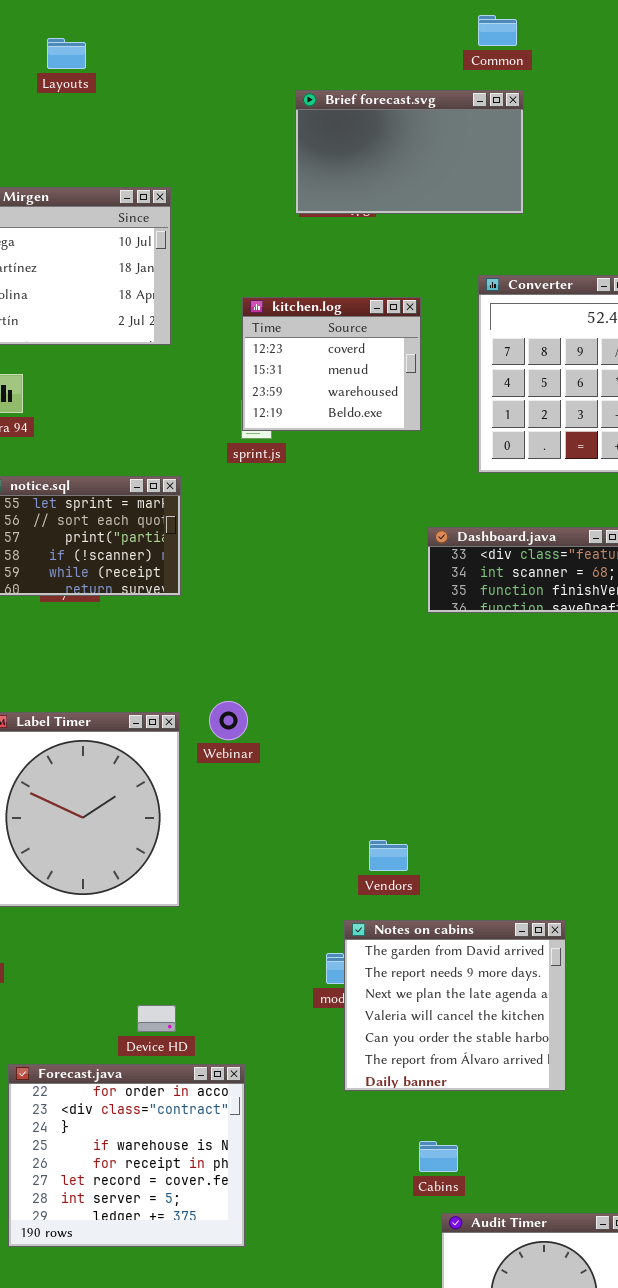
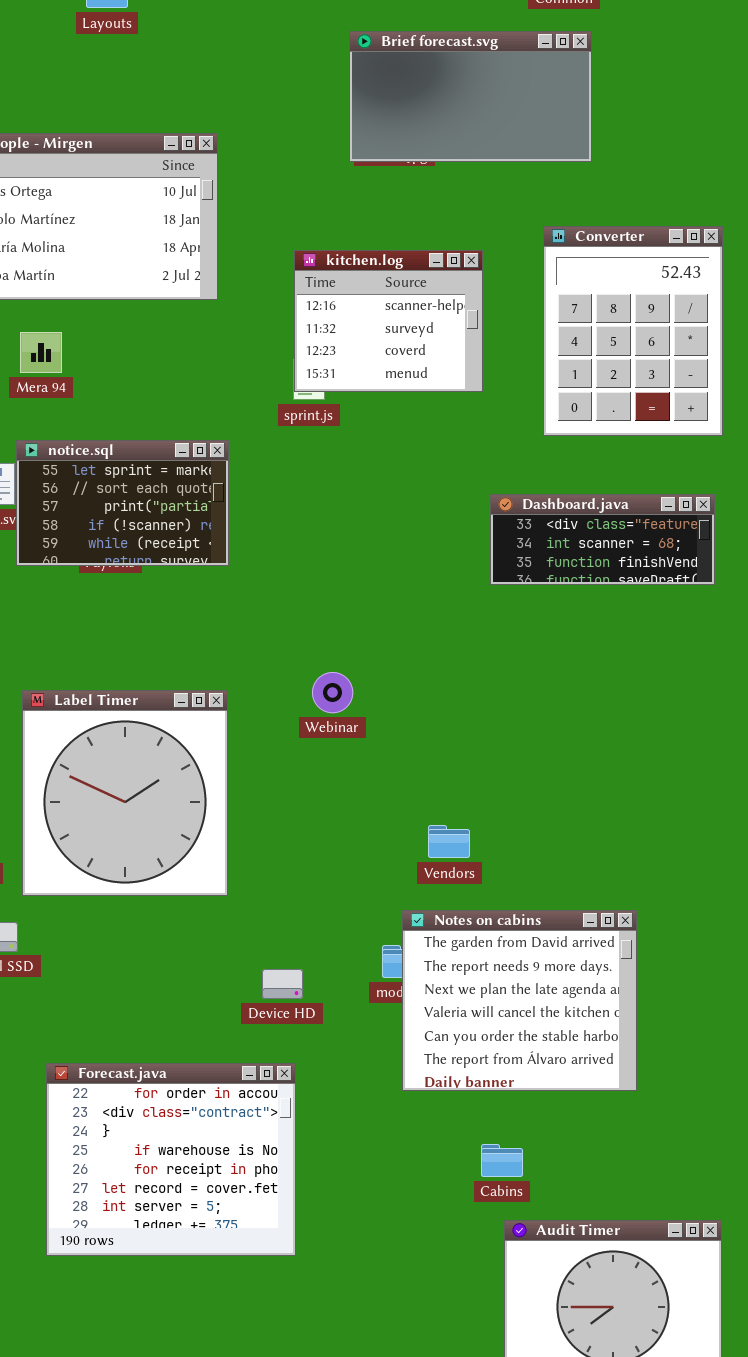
kitchen.log: [242,297,421,431] -> [294,250,483,392], scrolled up 2 rows
Webinar: [209,701,248,740] -> [312,672,353,713], moved
Device HD: [137,1005,176,1032] -> [262,969,303,999], moved

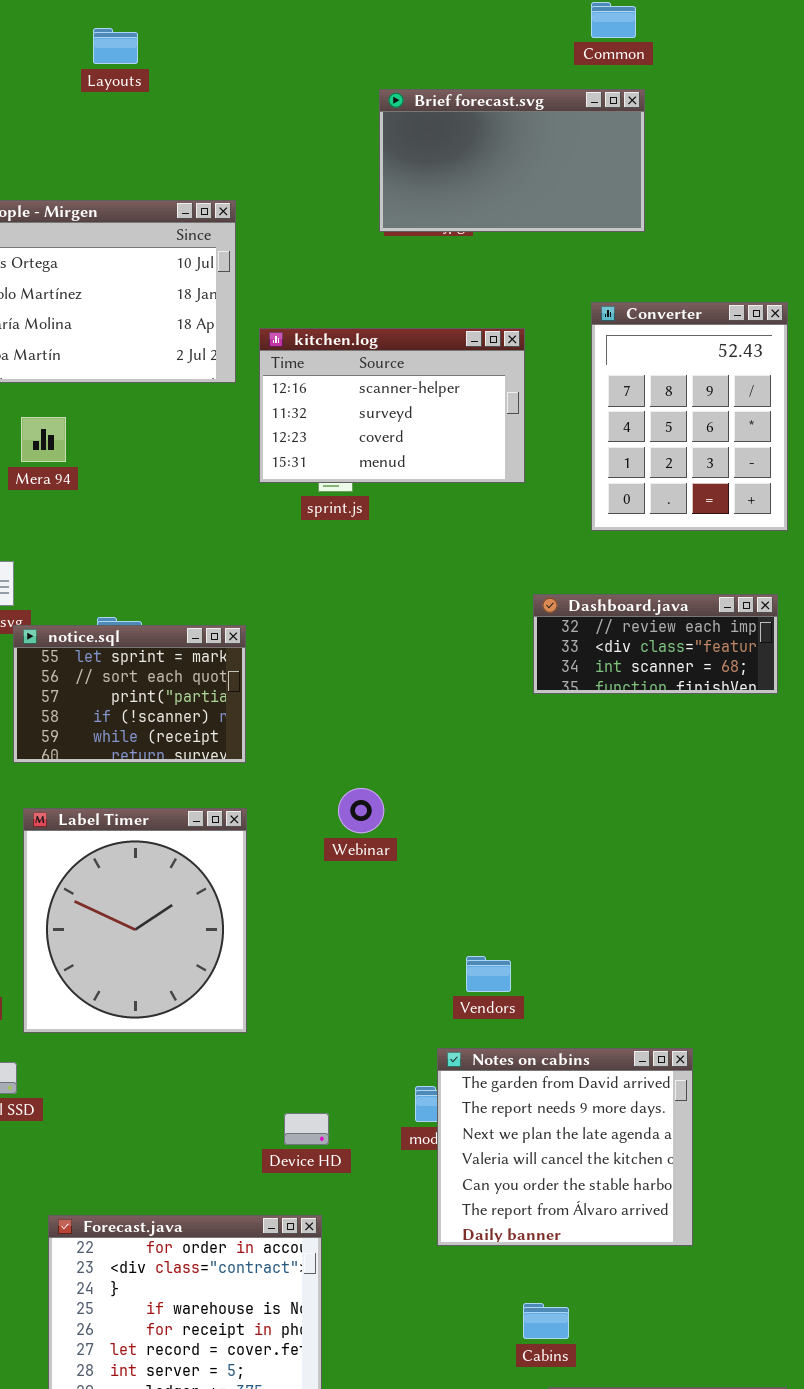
kitchen.log: [294,250,483,392] -> [259,328,525,483], resized
notice.sql: [16,440,229,566] -> [13,625,246,763], moved
Dashboard.java: [490,494,715,585] -> [533,594,778,694], scrolled up 1 row

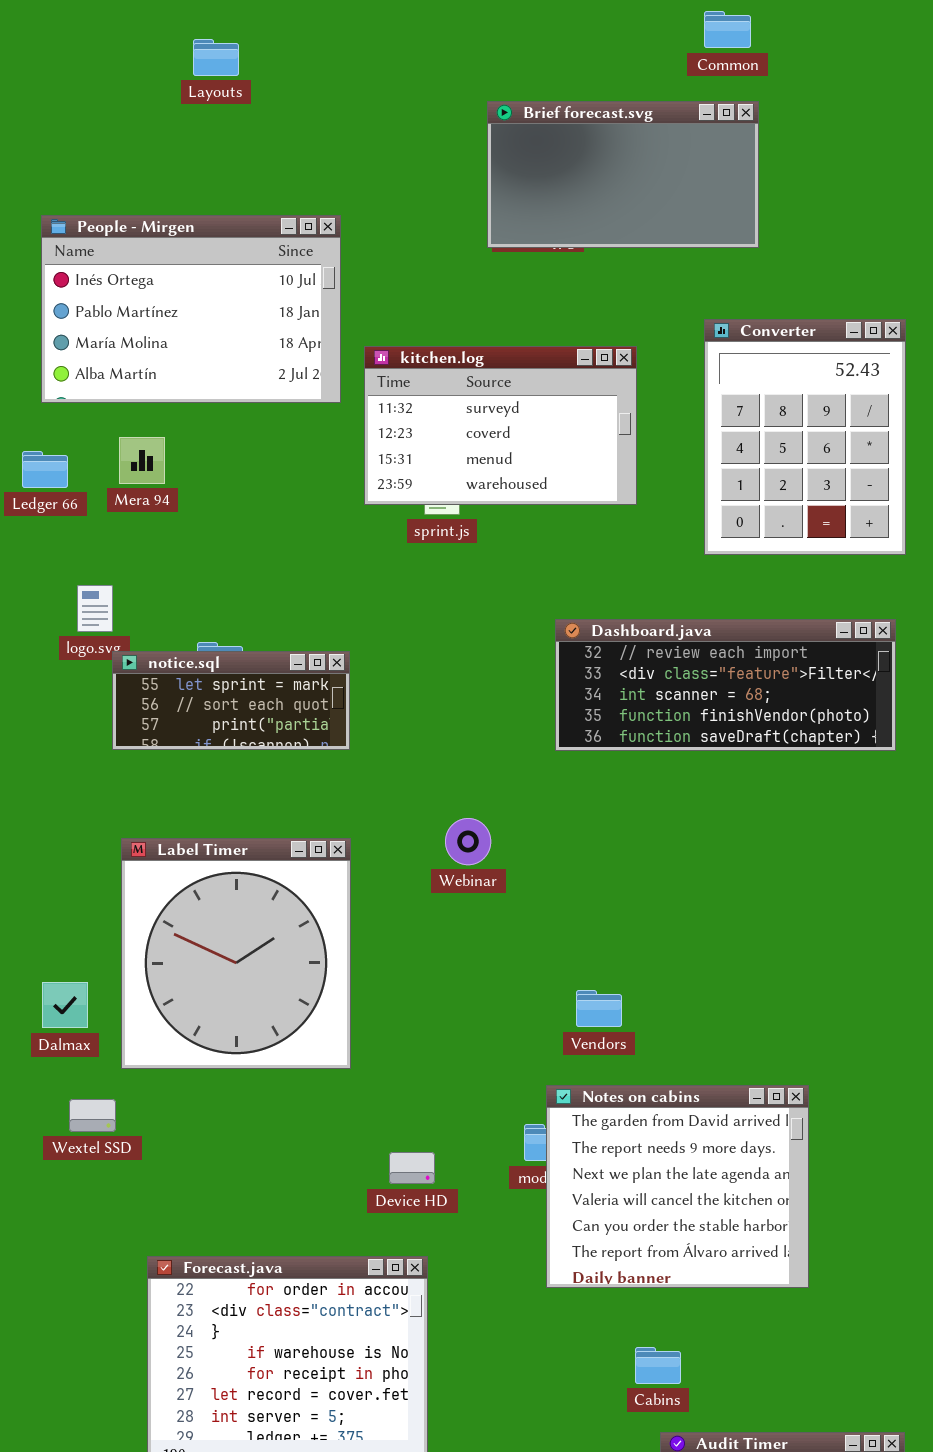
kitchen.log: [259,328,525,483] -> [364,346,637,505], scrolled down 1 row
Dashboard.java: [533,594,778,694] -> [555,619,896,751], resized
notice.sql: [13,625,246,763] -> [112,651,350,750], resized

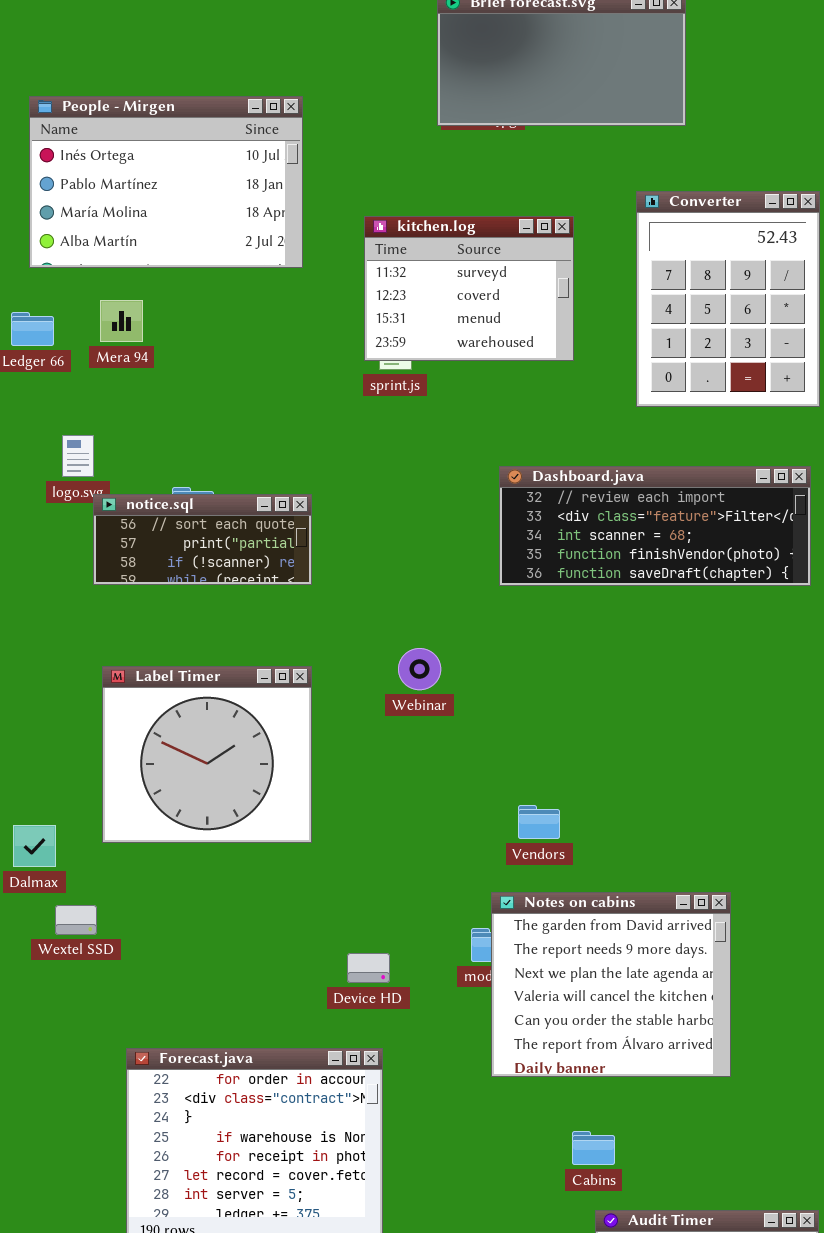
kitchen.log: [364,346,637,505] -> [364,216,574,361], resized
notice.sql: [112,651,350,750] -> [93,494,312,585], scrolled down 1 row
Label Timer: [121,838,351,1069] -> [102,666,312,843], resized
Dalmax: [42,982,88,1028] -> [13,825,56,867], moved

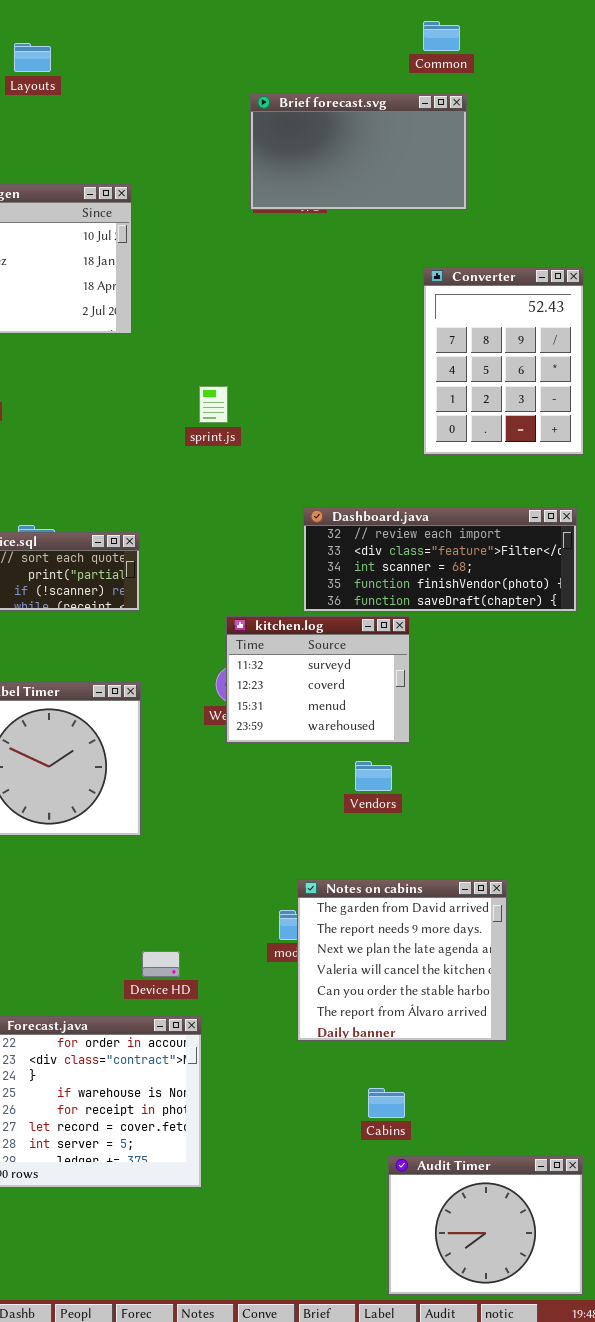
kitchen.log: [364,216,574,361] -> [226,616,410,743], moved
Vendors: [518,805,560,839] -> [355,761,392,791], moved
Device HD: [347,953,390,983] -> [142,951,180,977], moved

